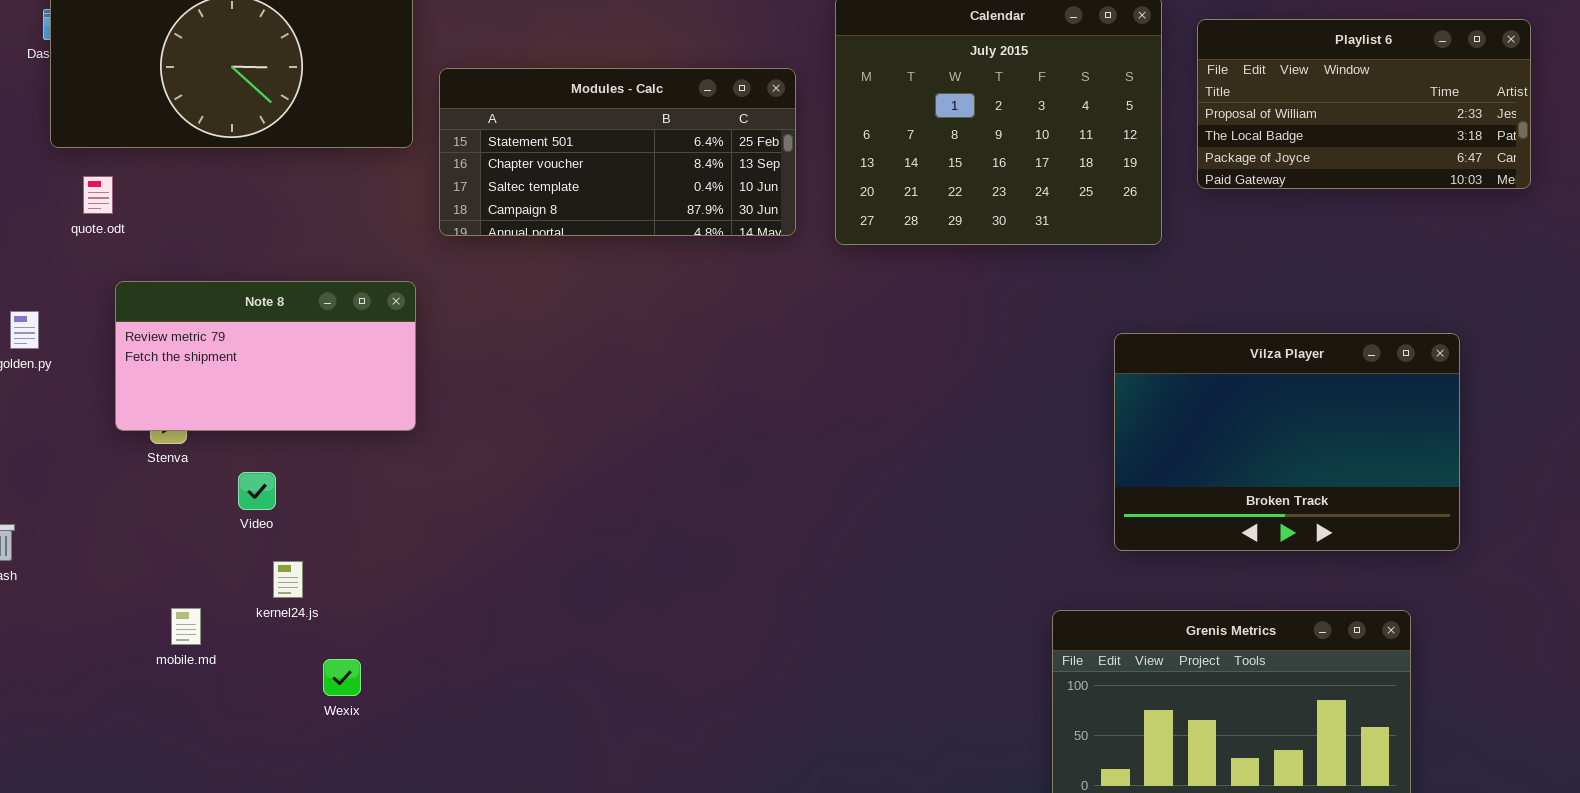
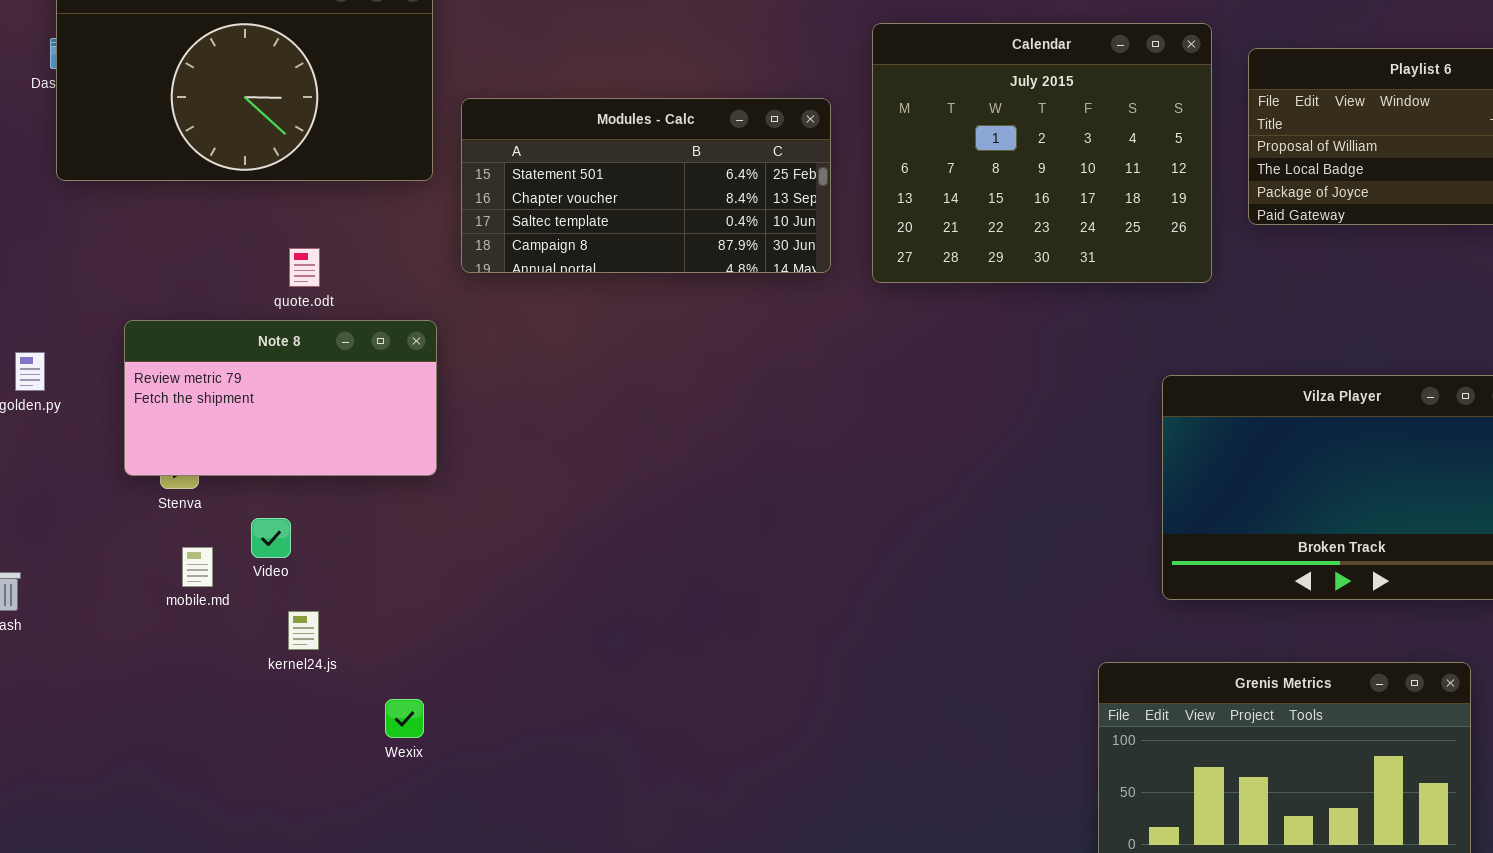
quote.odt: [83,176,113,214] -> [289,248,320,287], moved
mobile.md: [171,608,201,645] -> [182,547,213,587], moved
Wexix: [323,659,361,696] -> [385,699,424,738], moved

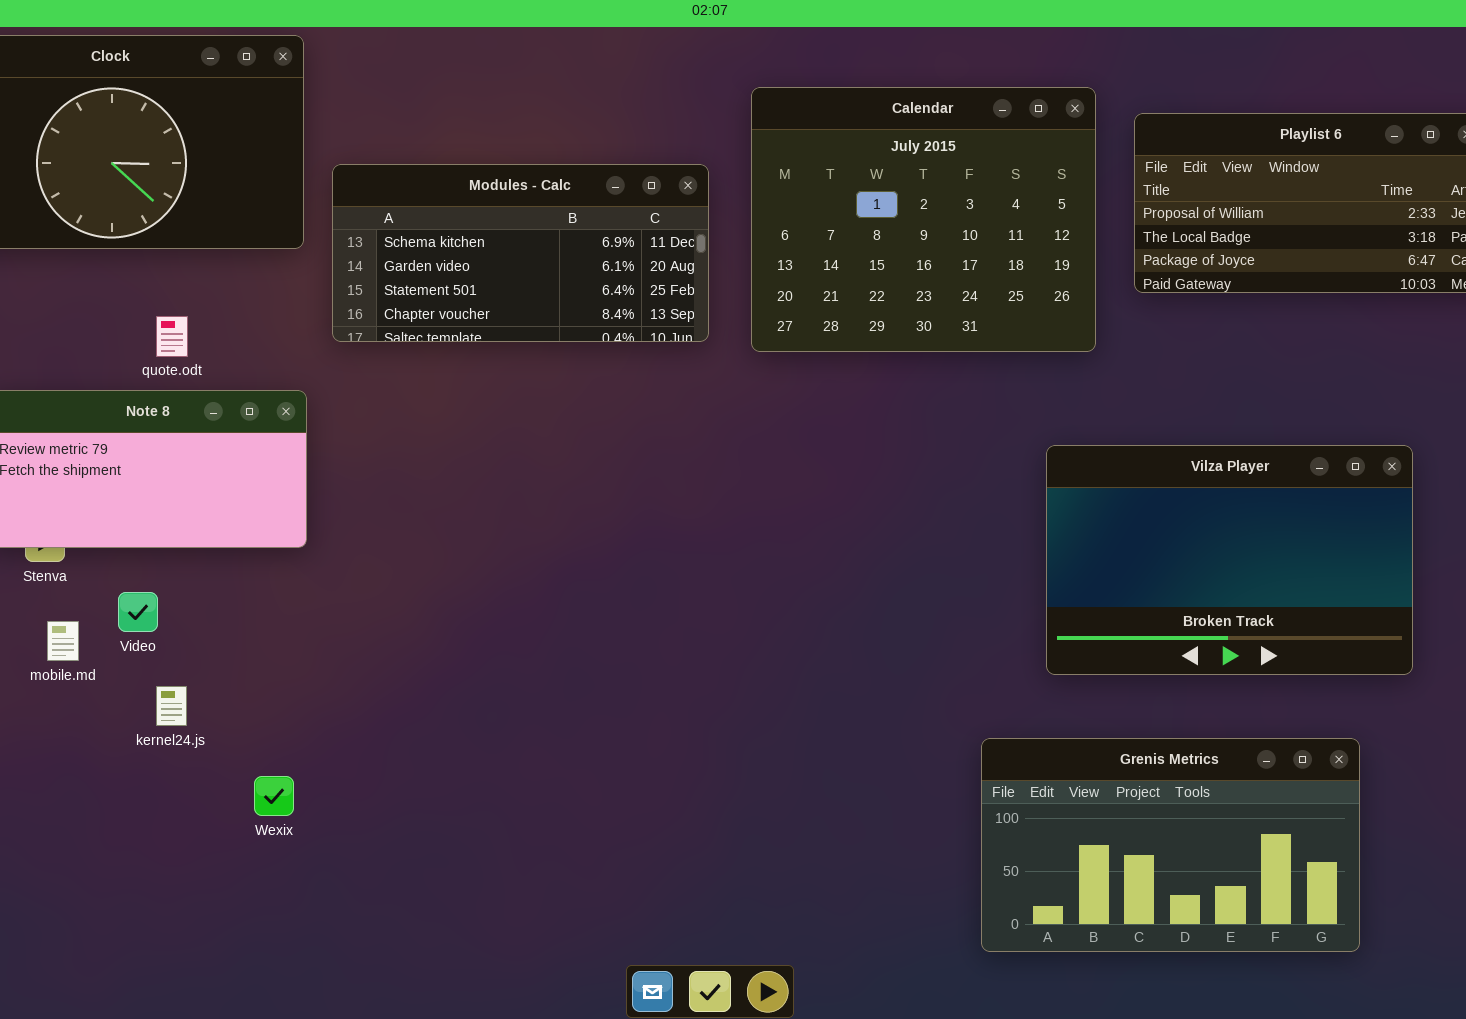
Modules - Calc: [461,98,831,273] -> [332,164,709,342], scrolled up 2 rows

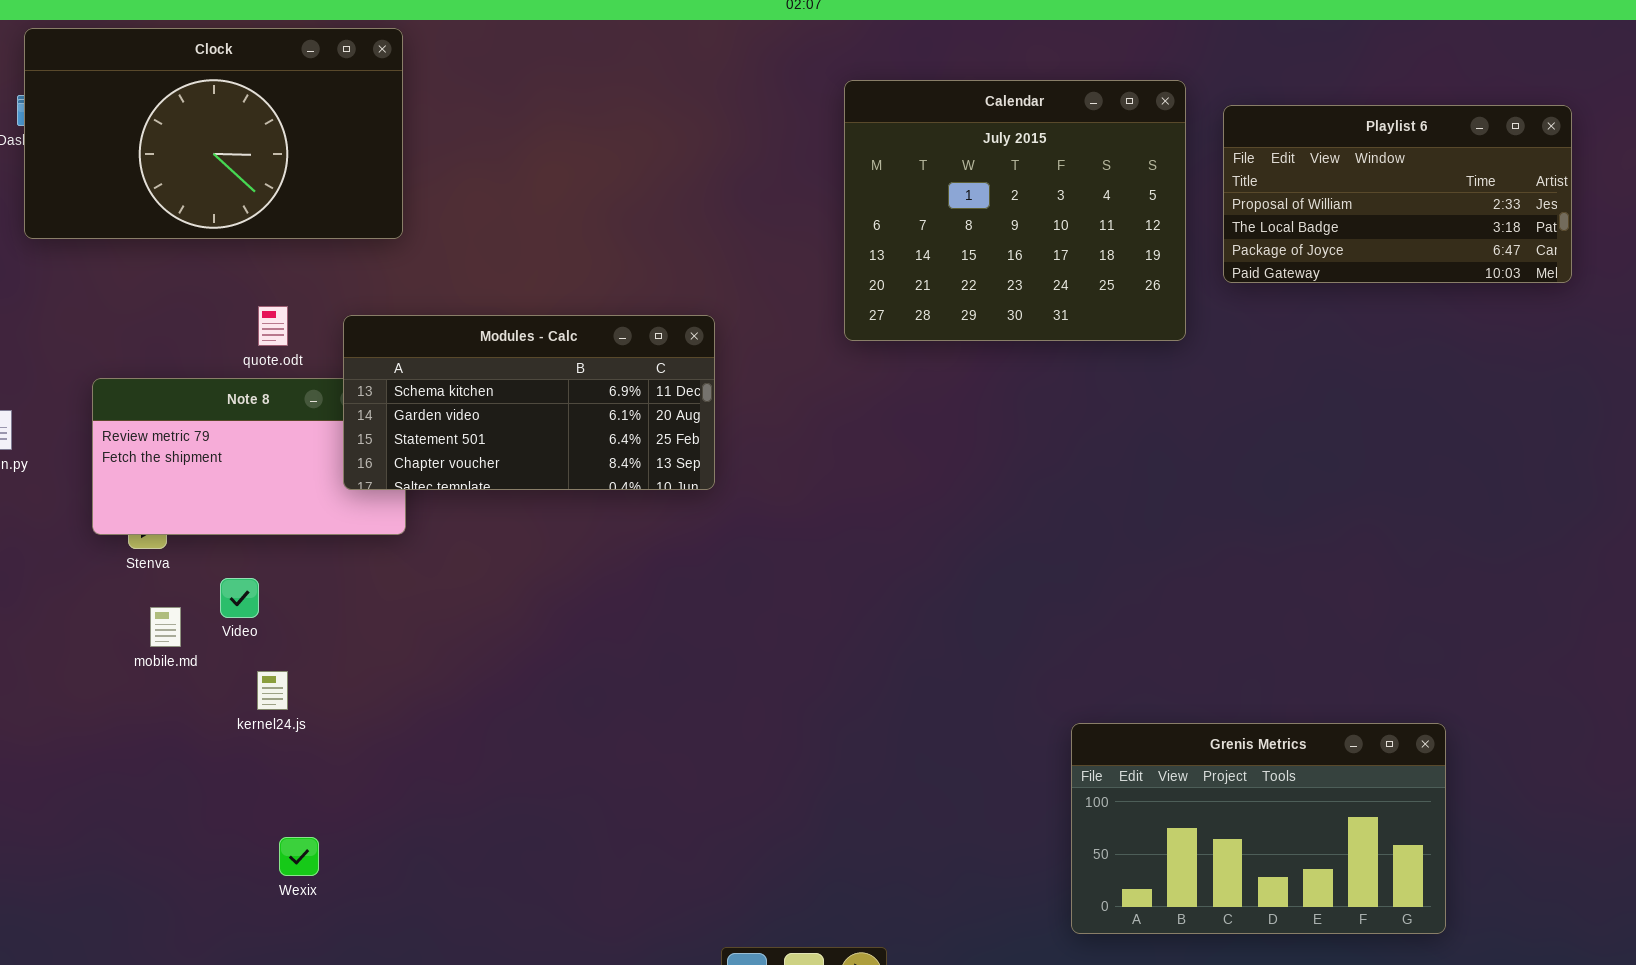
Modules - Calc: [332,164,709,342] -> [343,315,715,490], moved
Vilza Player: [1046,445,1413,675] -> none, closed
Wexix: [254,776,294,816] -> [279,837,319,876], moved

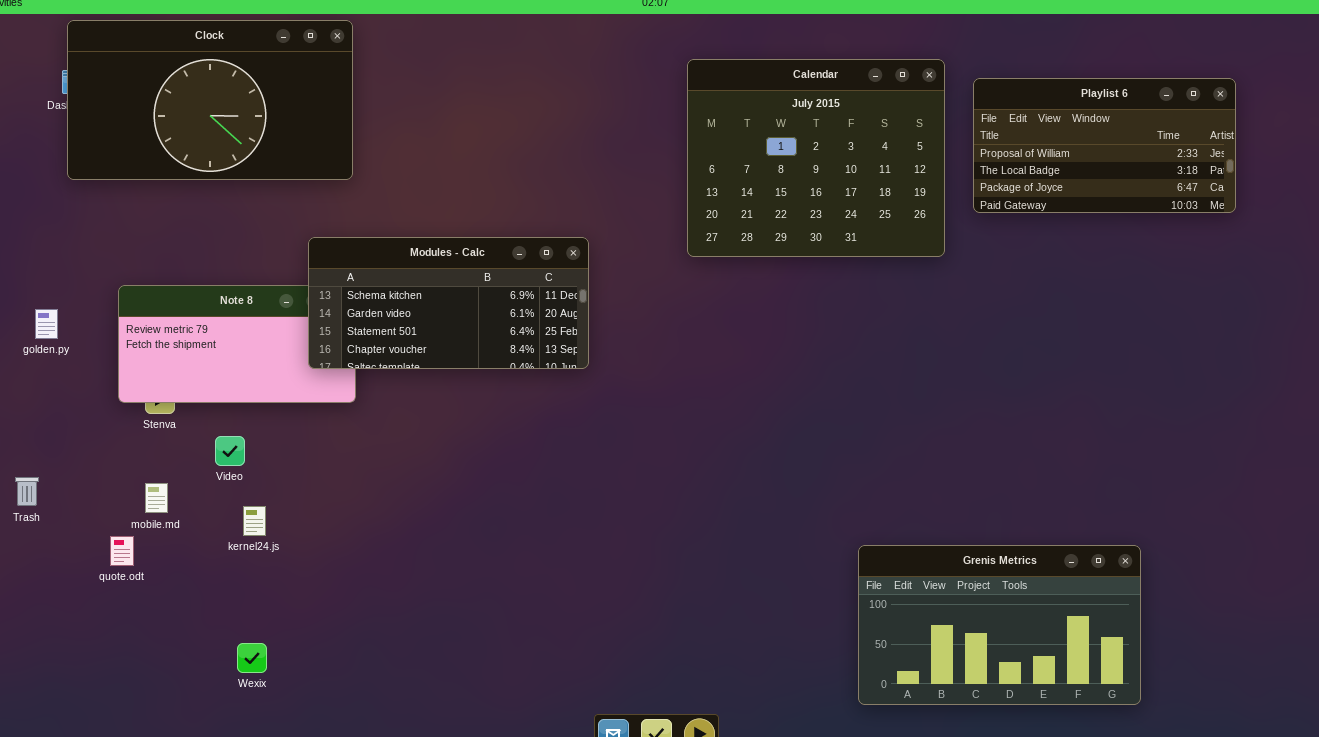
quote.odt: [258,306,288,346] -> [110,536,134,566], moved
mobile.md: [150,607,181,647] -> [145,483,168,513], moved
Wexix: [279,837,319,876] -> [237,643,267,673], moved

